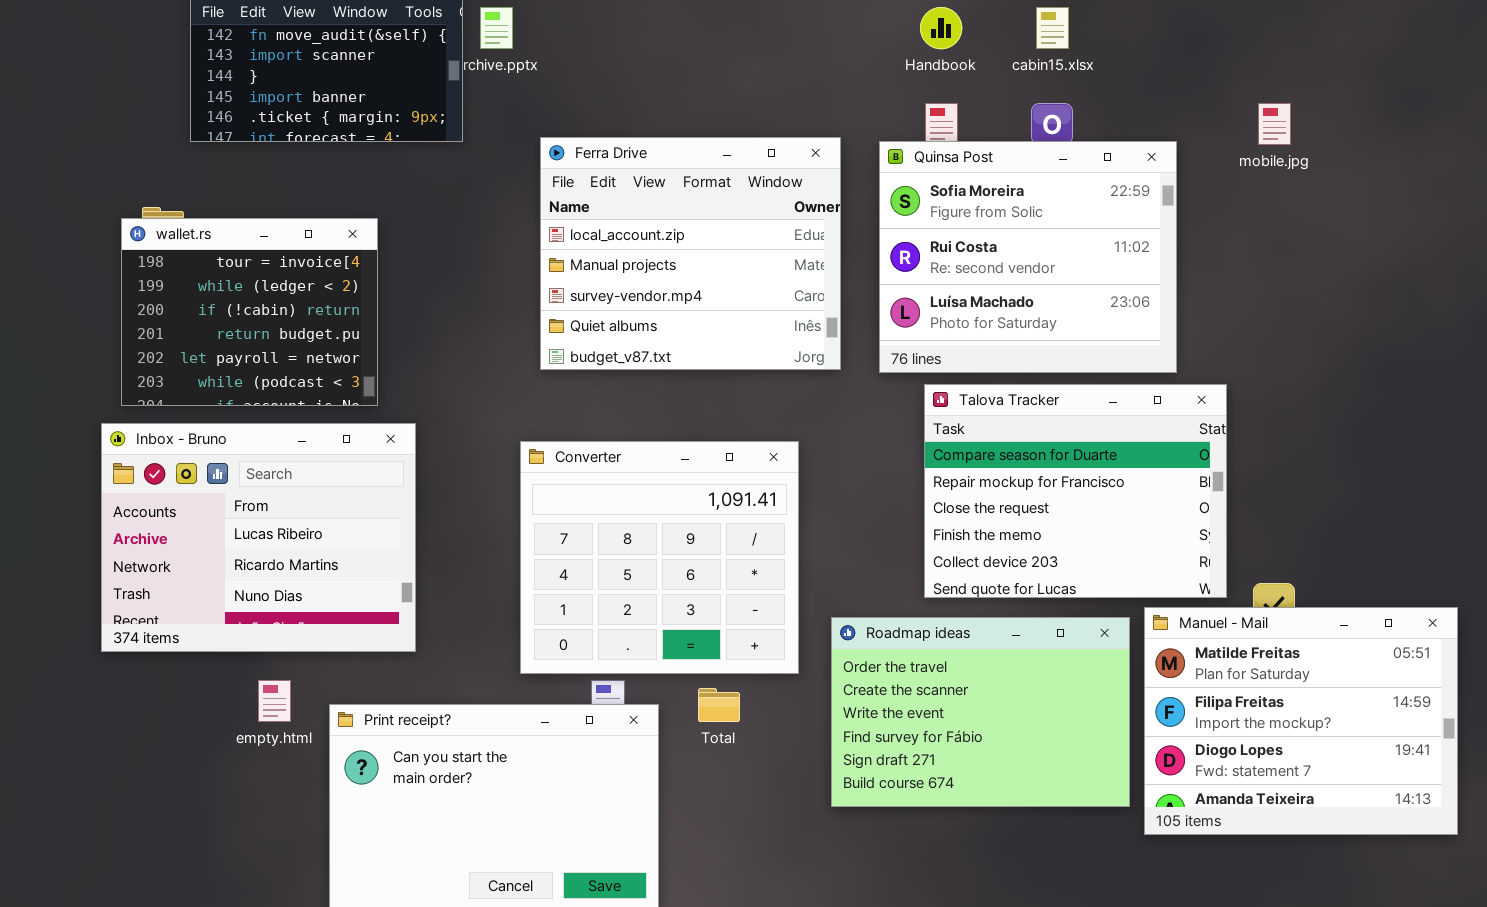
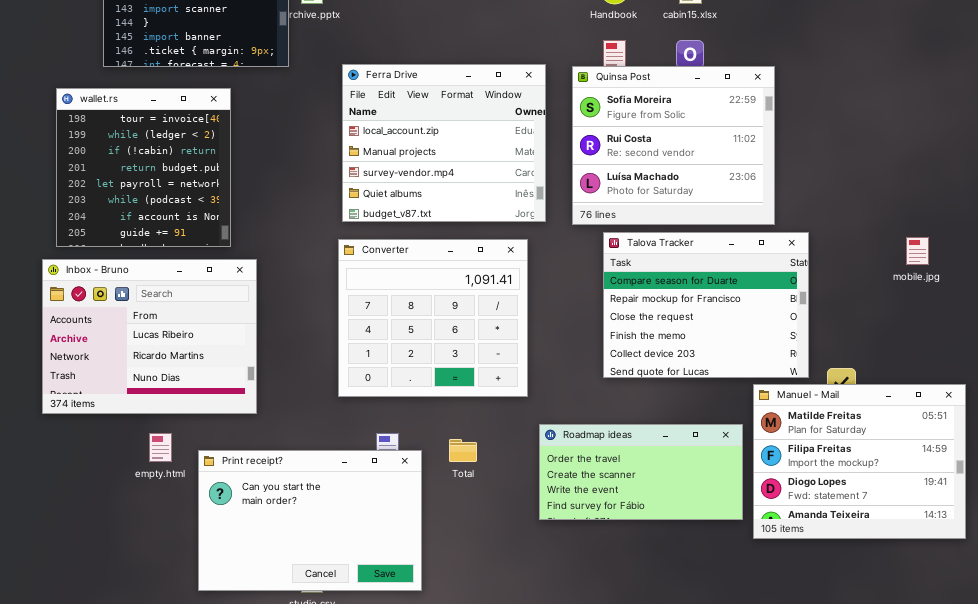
mobile.jpg: [1258,103,1291,145] -> [906,237,929,265], moved
wallet.rs: [121,218,378,406] -> [56,88,231,247], resized
Converter: [520,441,799,674] -> [338,239,528,397], moved
Roadmap ideas: [831,617,1130,807] -> [539,424,743,520], resized

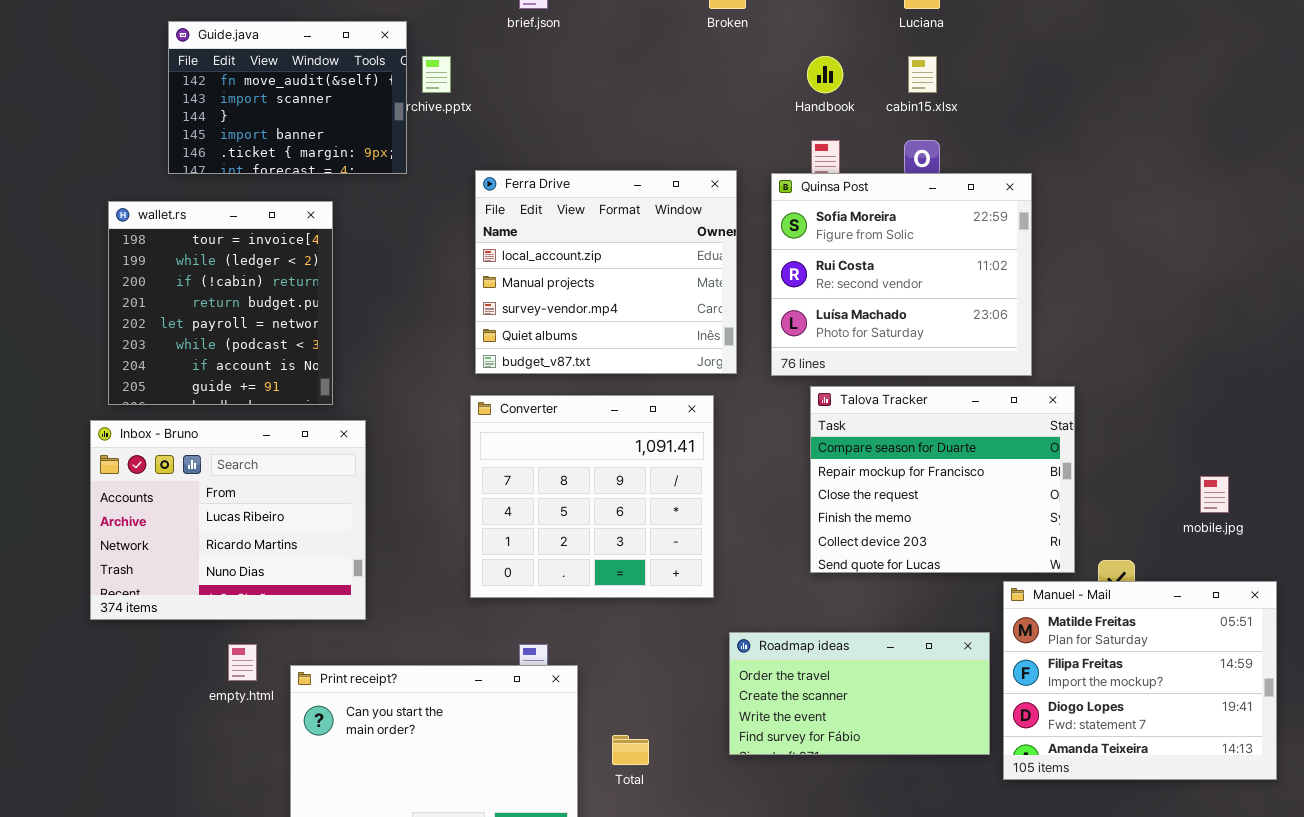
mobile.jpg: [906,237,929,265] -> [1200,476,1229,513], moved
Total: [449,439,477,462] -> [612,735,649,765], moved

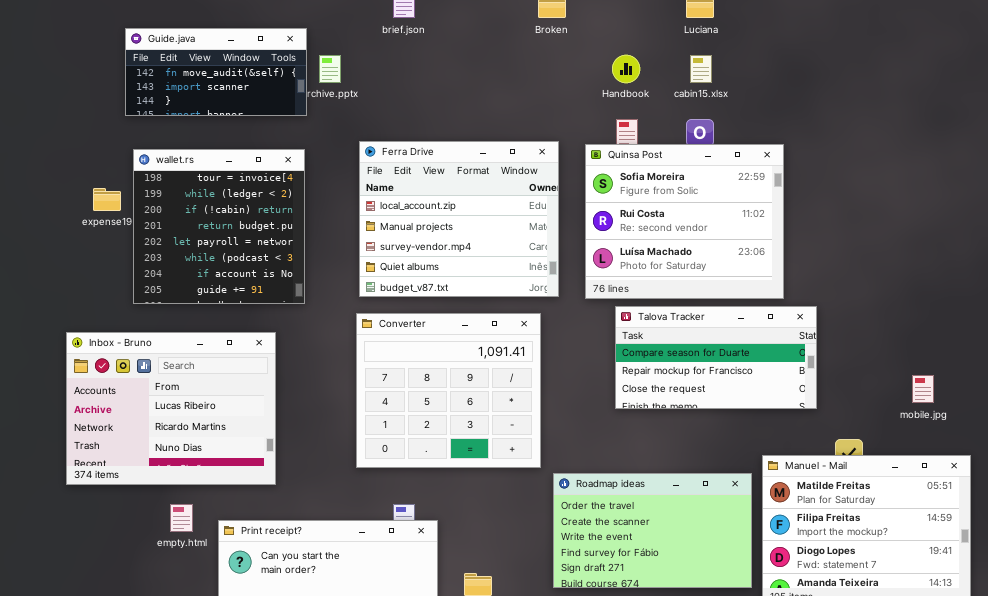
Guide.java: [168,21,407,174] -> [125,28,307,116], resized
wallet.rs: [108,201,333,405] -> [133,149,305,304], moved
Talova Tracker: [810,386,1075,573] -> [615,306,817,409], resized
Roadmap ideas: [729,632,990,755] -> [553,473,752,588], resized

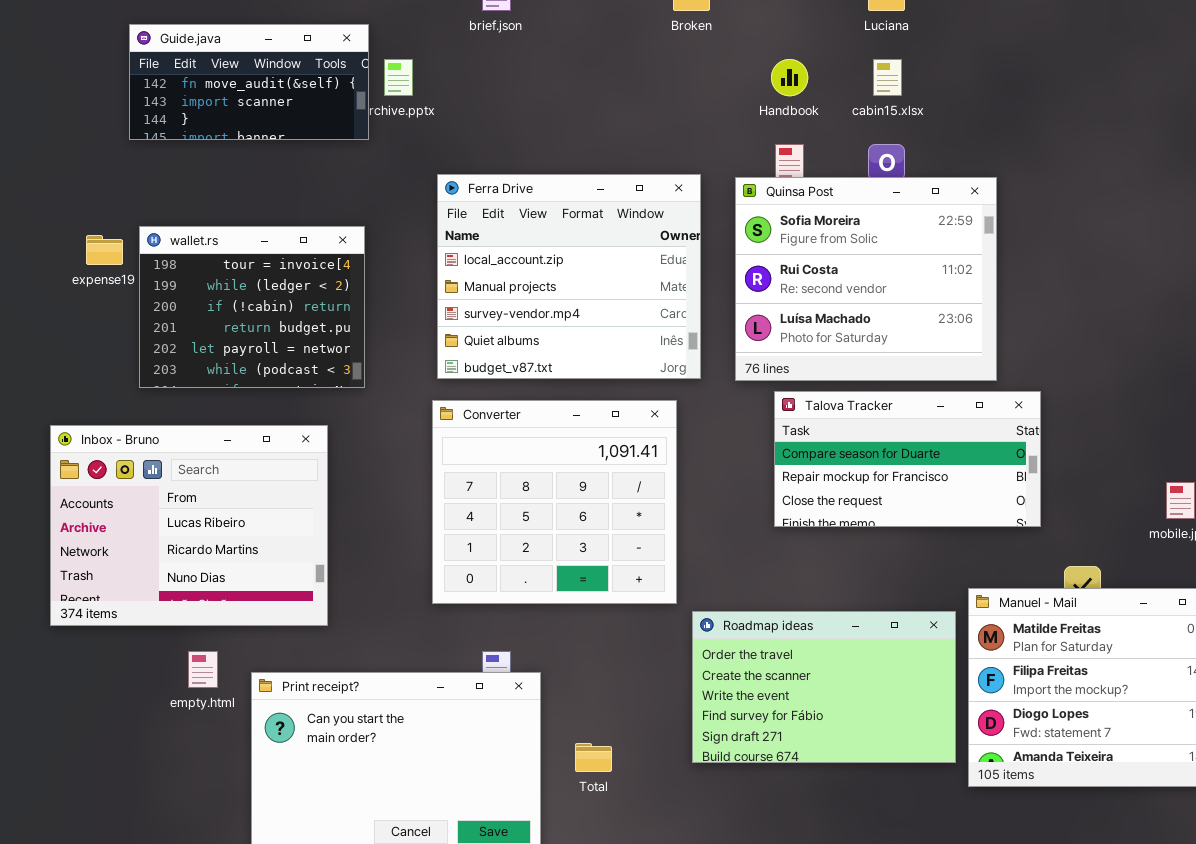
wallet.rs: [133,149,305,304] -> [139,226,365,388], resized

